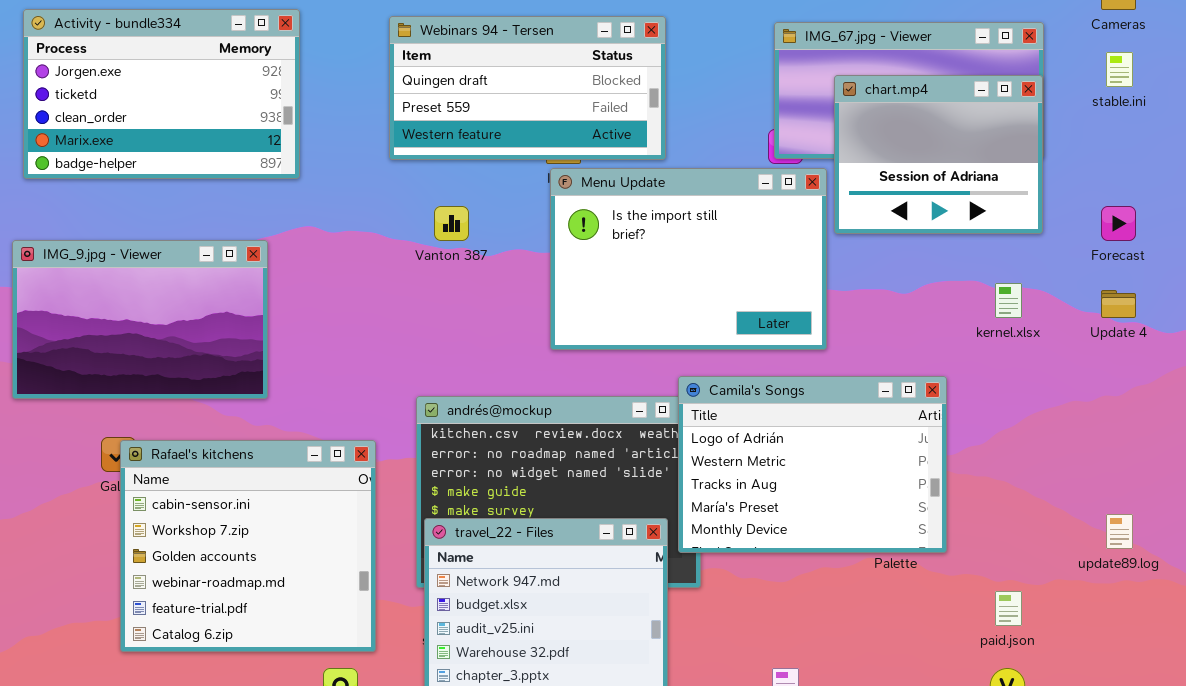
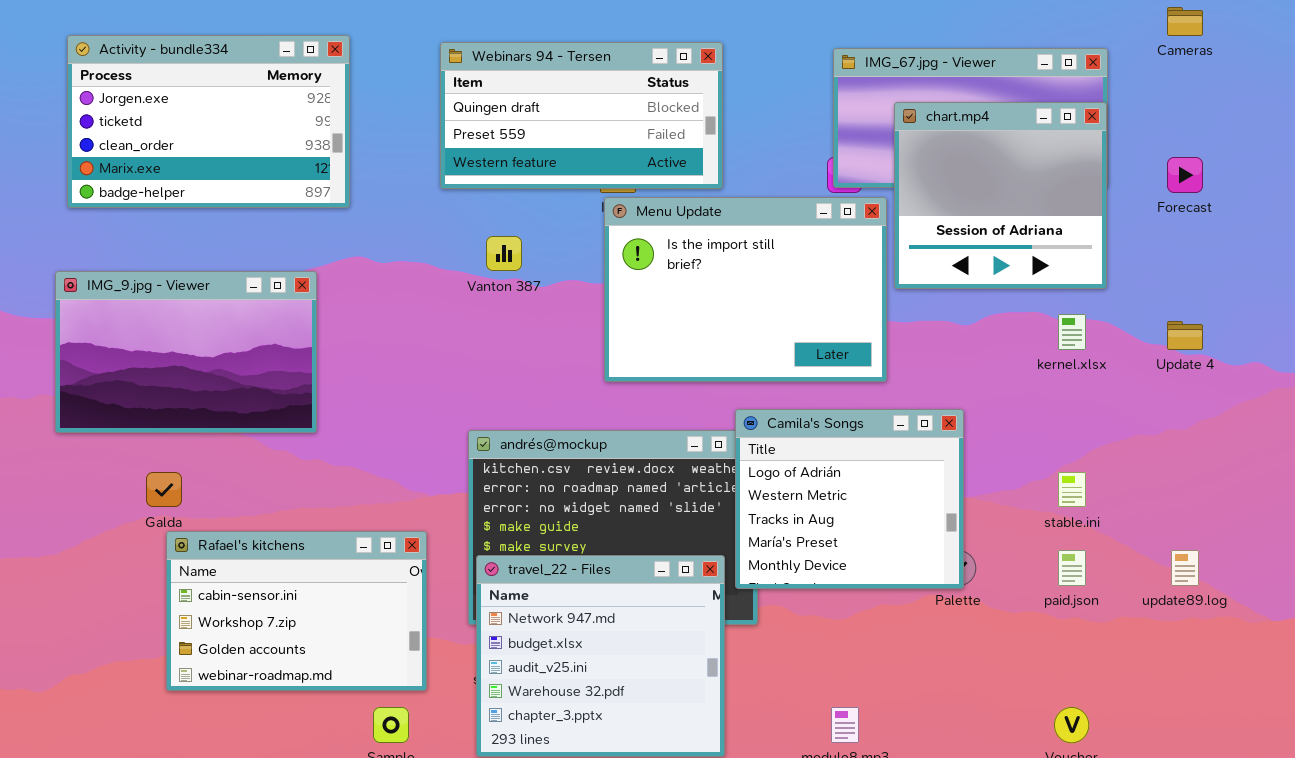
stable.ini: [1106,52,1133,87] -> [1058,472,1086,507], moved
chart.mp4: [834,75,1043,234] -> [894,102,1107,289], resized
Forecast: [1101,206,1136,241] -> [1167,157,1203,193], moved
Camila's Songs: [678,376,947,553] -> [735,409,964,589], resized
Rafael's kitchens: [120,440,376,652] -> [166,531,427,691], resized
paid.json: [995,591,1022,626] -> [1058,550,1086,586], moved

